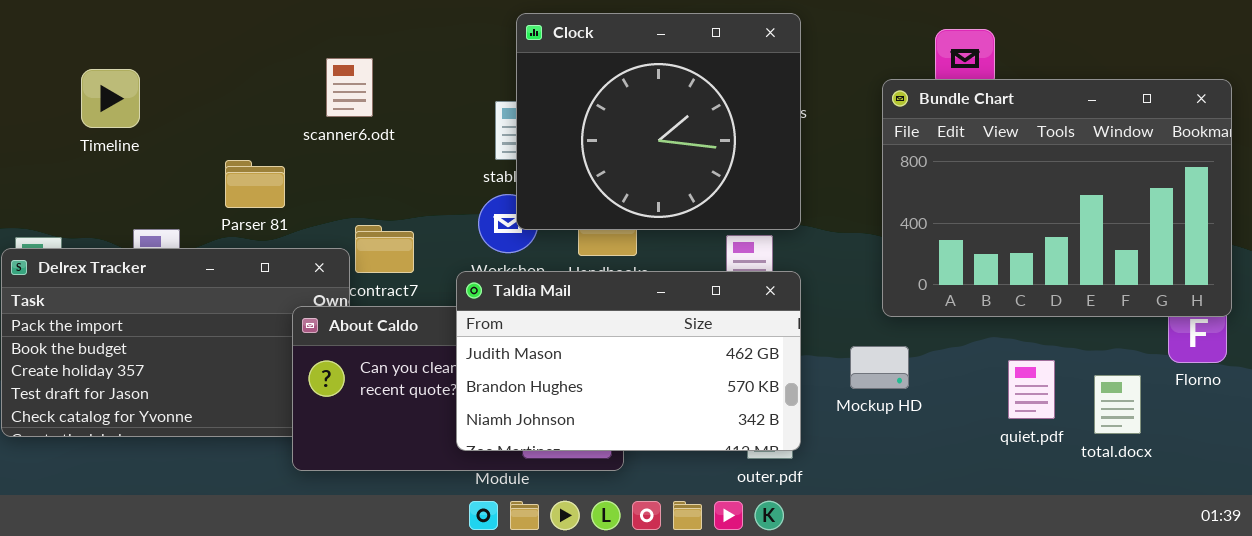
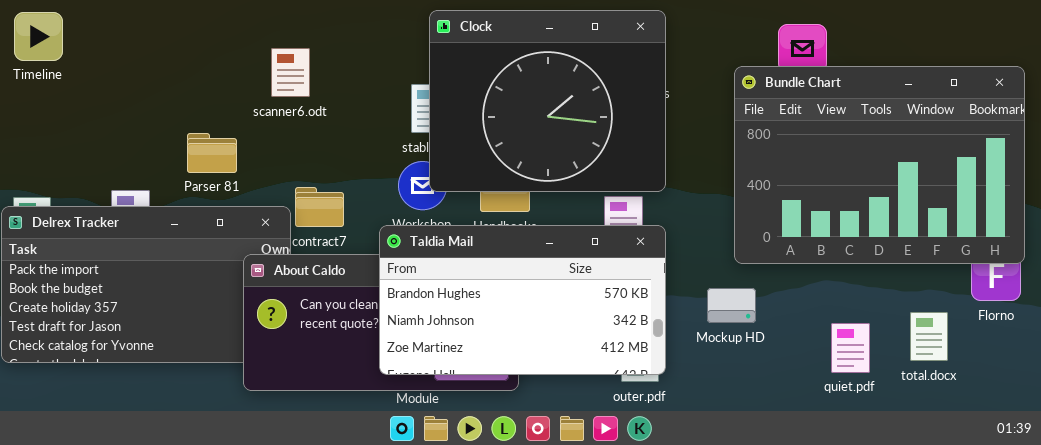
Timeline: [81,69,140,128] -> [14,12,63,61], moved
Taldia Mail: [456,271,801,451] -> [379,225,666,375], scrolled down 1 row
quiet.pdf: [1008,360,1055,419] -> [831,323,870,373], moved

